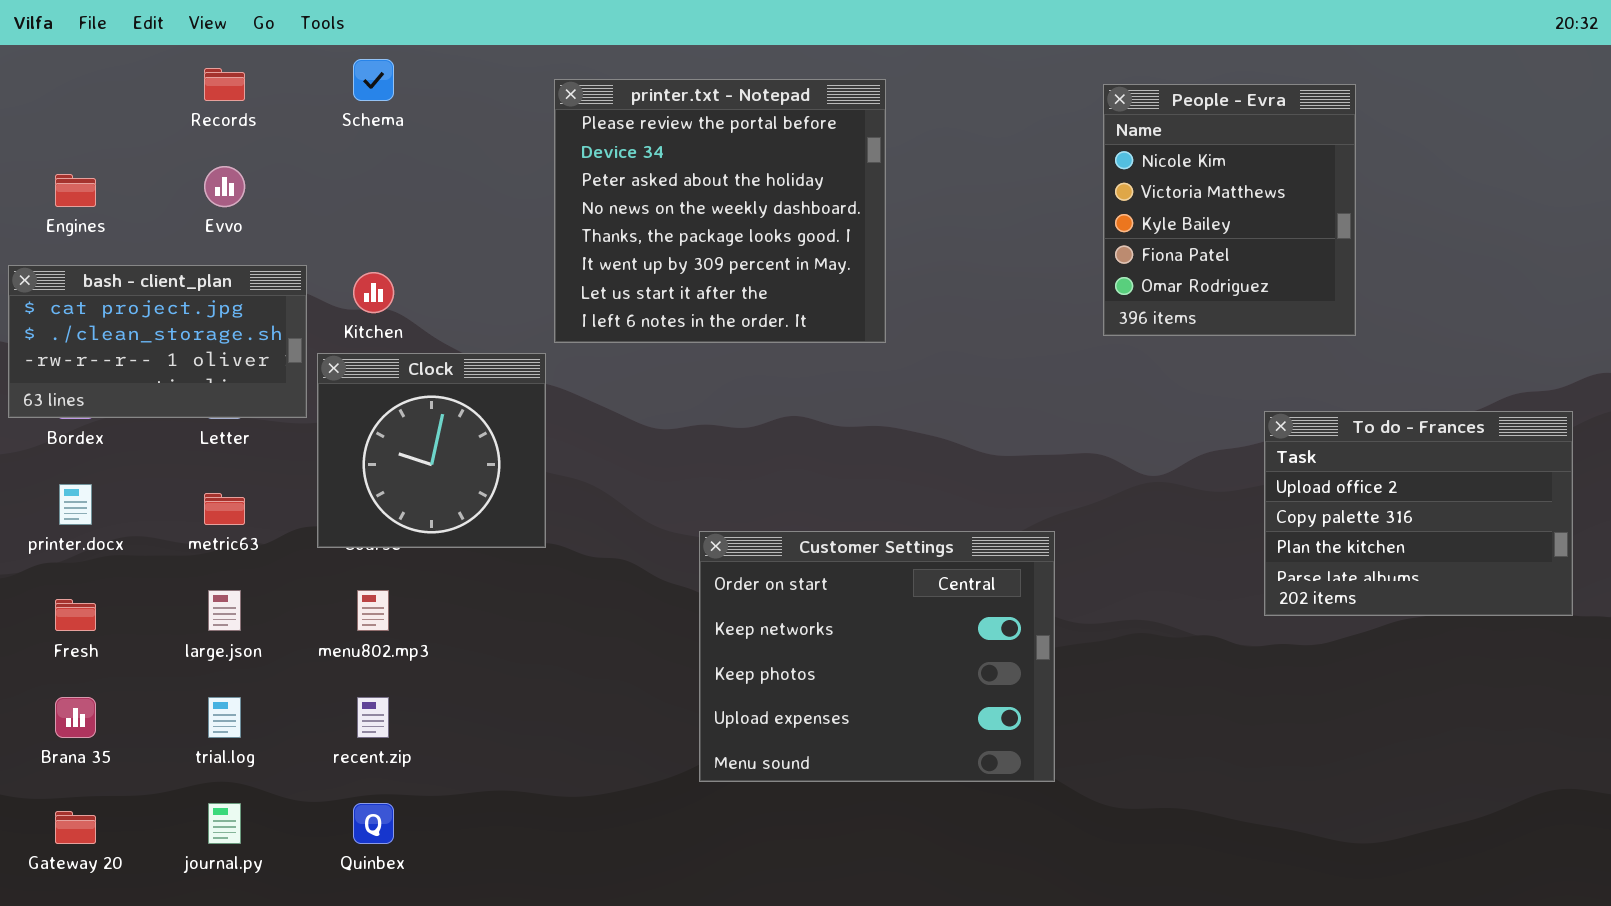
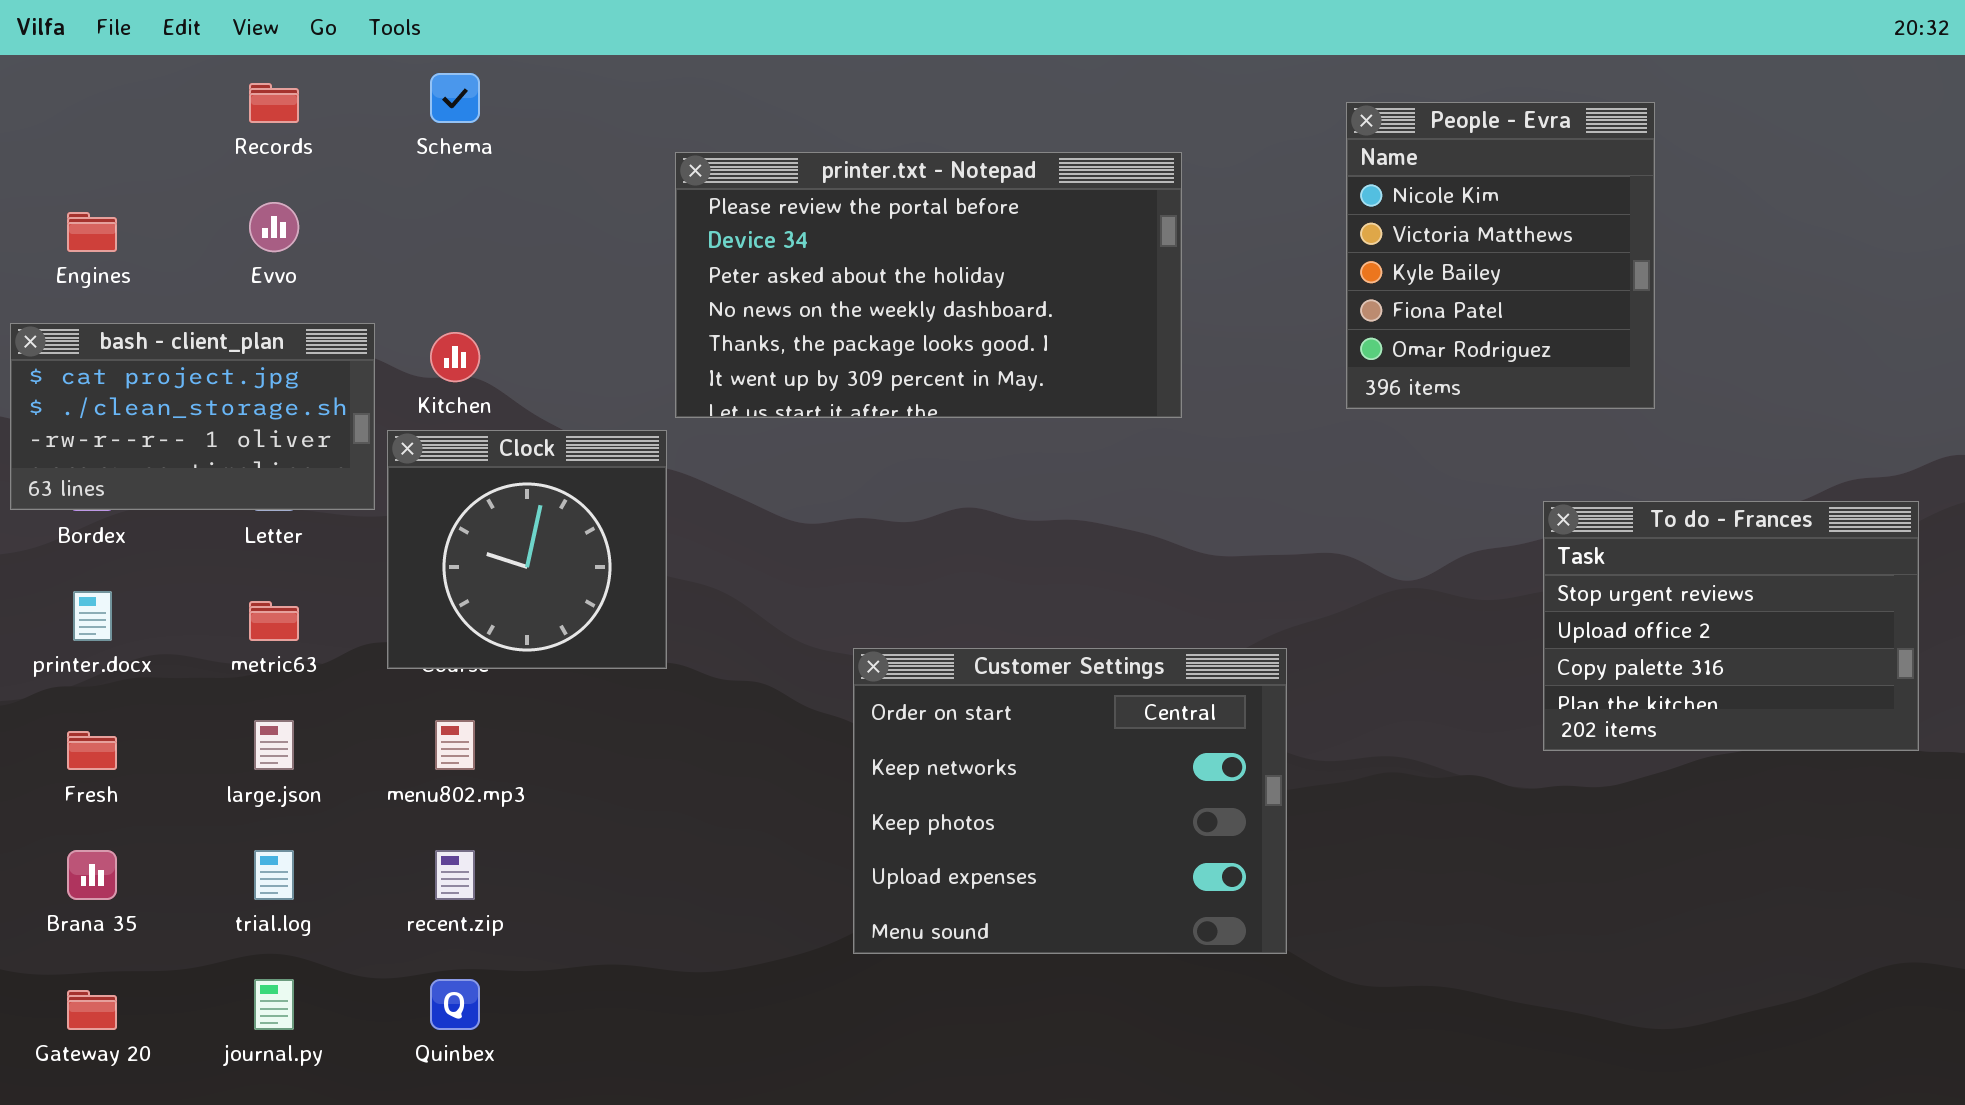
printer.txt - Notepad: [554,79,886,343] -> [675,152,1182,418], resized
To do - Frances: [1264,411,1573,616] -> [1543,501,1919,751], scrolled up 1 row

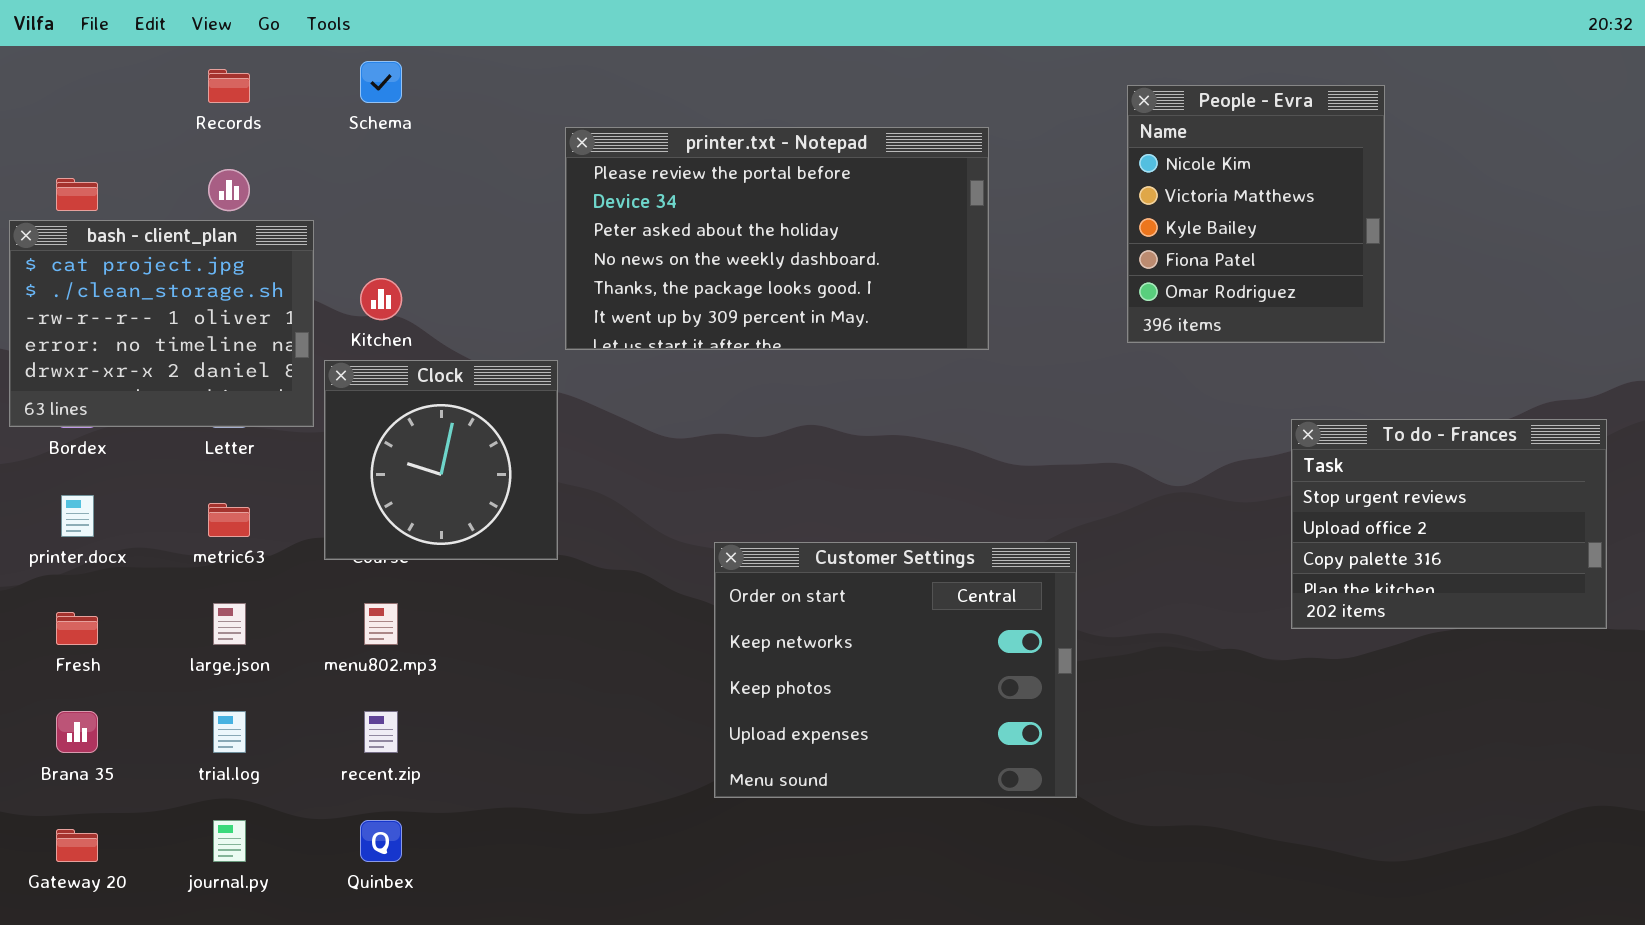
bash - client_plan: [10,323,375,510] -> [9,220,314,427], resized

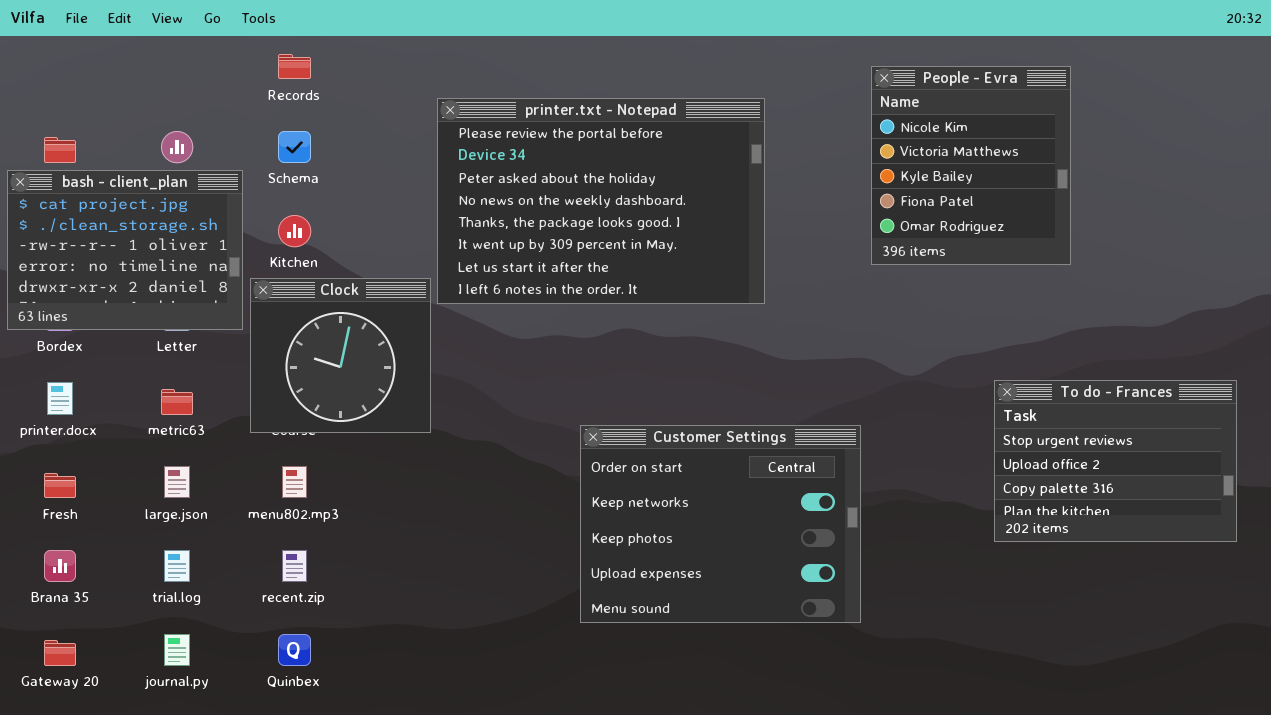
Schema: [360,61,402,103] -> [278,131,311,163], moved
Records: [208,69,250,103] -> [278,54,311,79], moved
printer.txt - Notepad: [565,127,989,350] -> [437,98,765,304], resized
To do - Frances: [1291,419,1607,629] -> [994,380,1237,542], moved
Customer Settings: [714,542,1077,798] -> [580,425,861,623], moved

